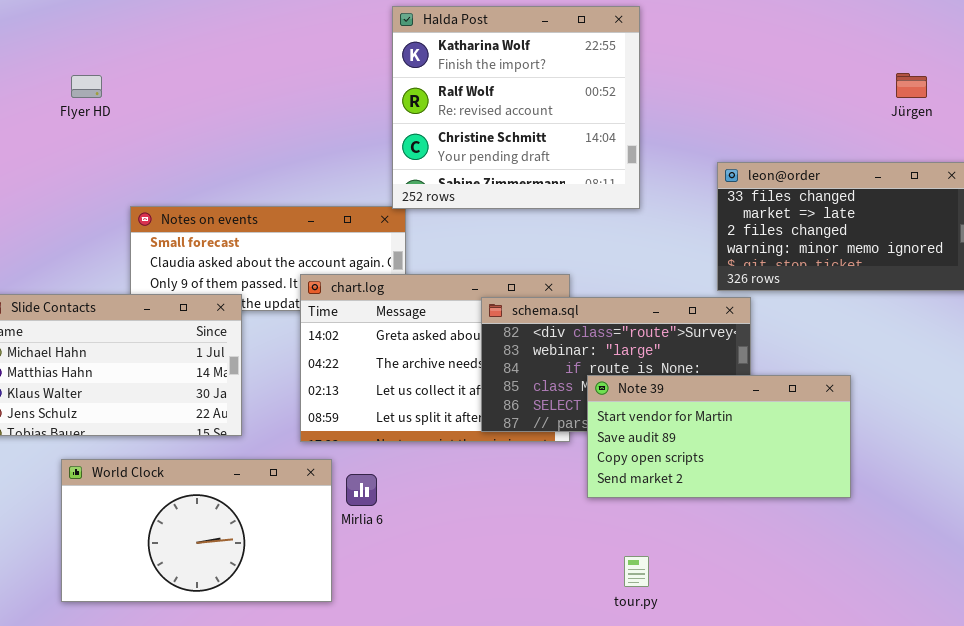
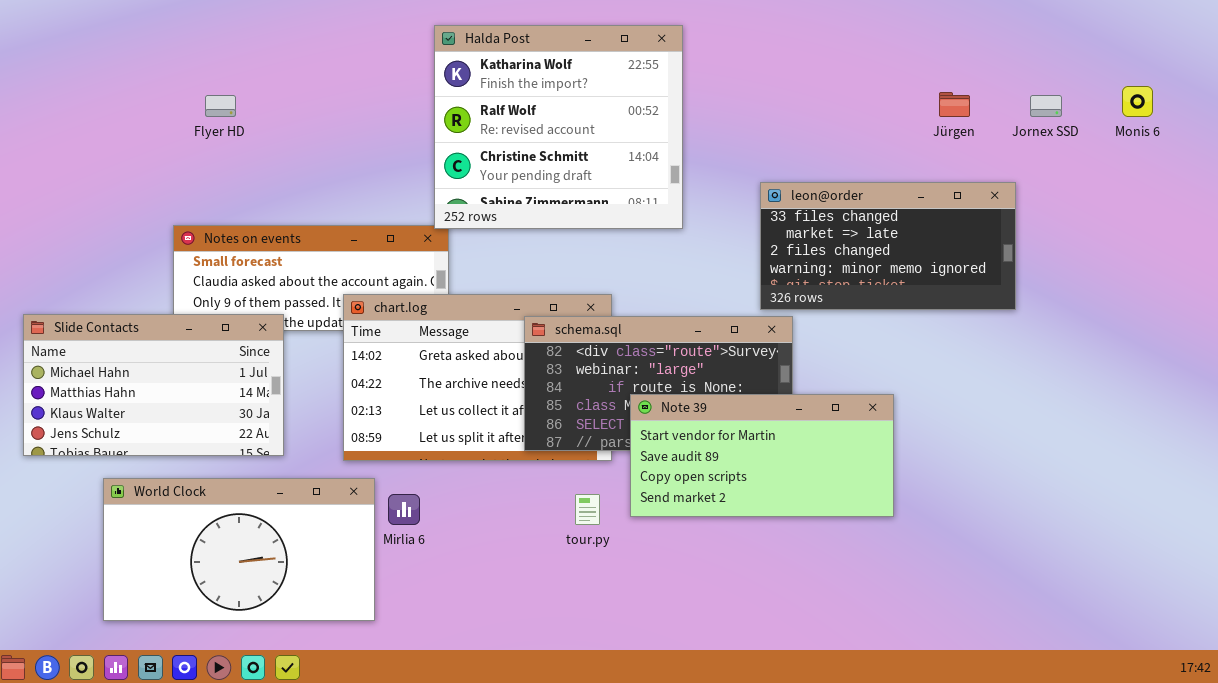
Flyer HD: [71,75,102,98] -> [205,95,236,117], moved
tour.py: [624,556,649,587] -> [575,494,600,525], moved

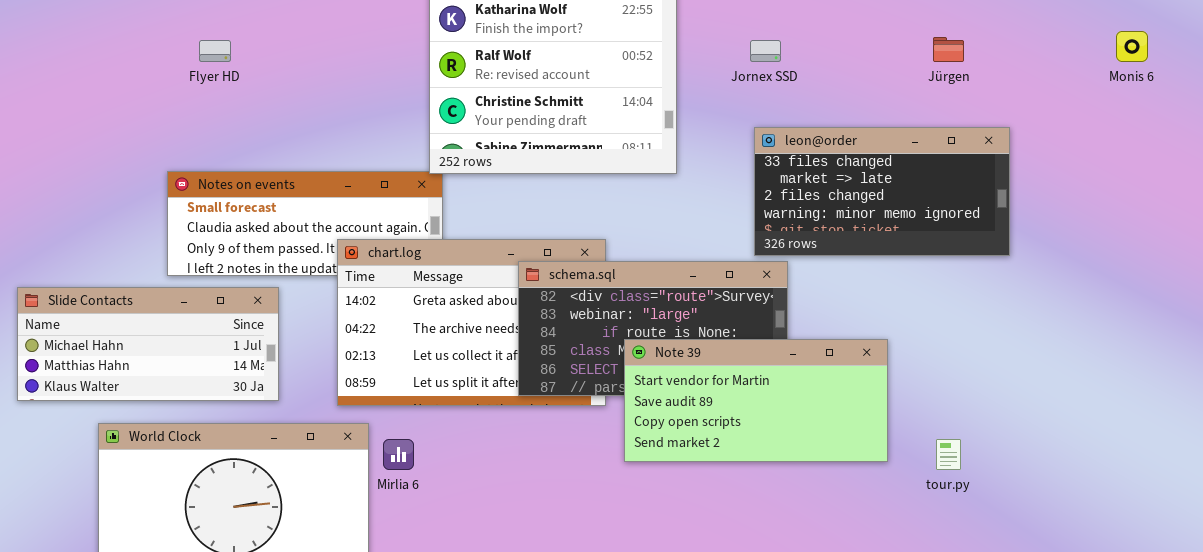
Jornex SSD: [1030,95,1062,117] -> [750,40,781,62], moved
Slide Contacts: [23,314,284,456] -> [17,287,279,401], resized
tour.py: [575,494,600,525] -> [936,439,961,470], moved

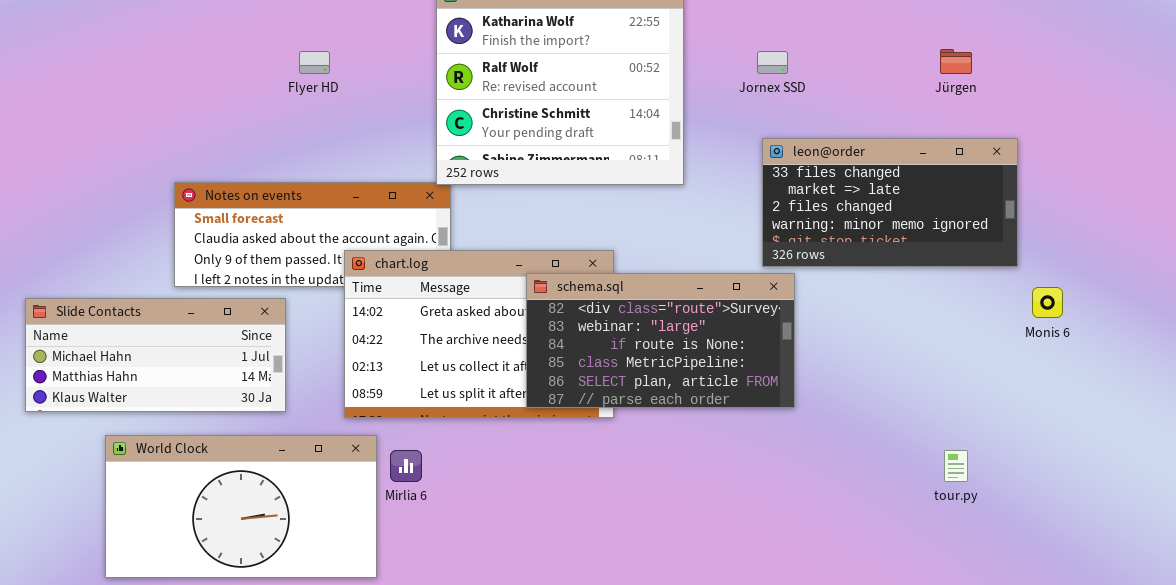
Monis 6: [1116,31,1148,62] -> [1032,287,1063,318], moved
Flyer HD: [199,40,231,62] -> [299,51,330,74], moved
Note 39: [624,339,888,462] -> none, closed

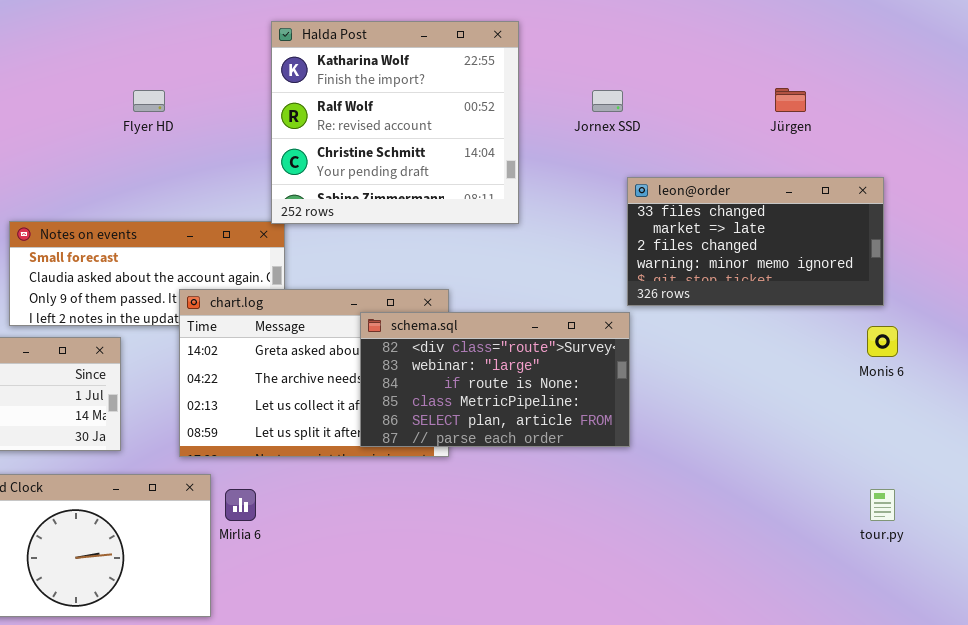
leon@order: [762,138,1018,267] -> [627,177,884,306], moved
tour.py: [944,450,968,482] -> [870,489,895,521], moved

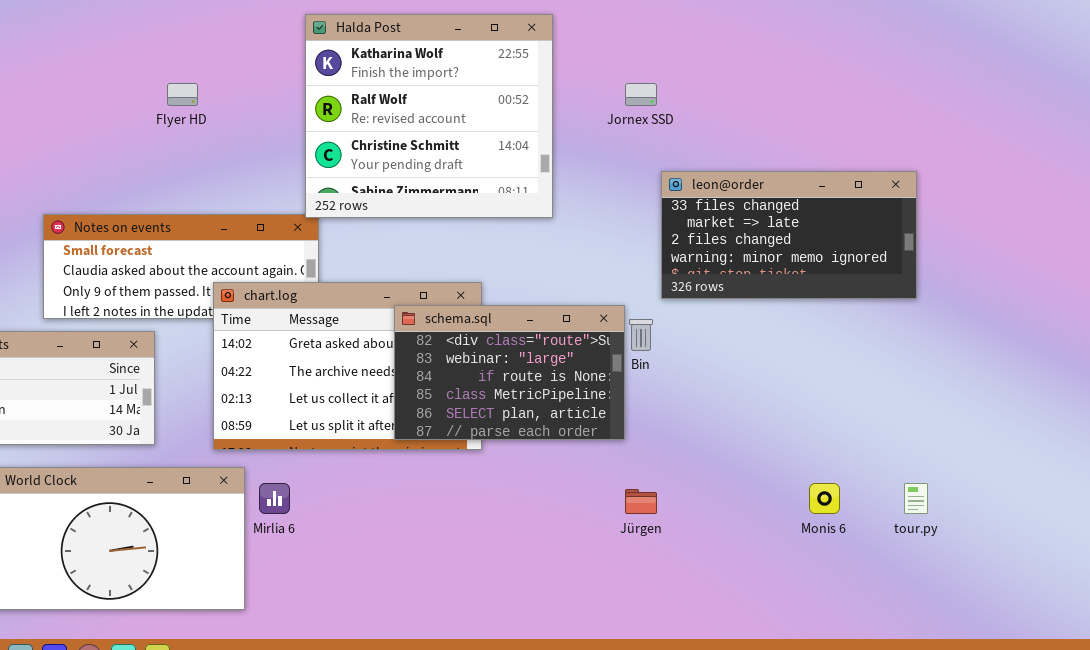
Jürgen: [775,88,806,112] -> [625,489,657,514], moved
schema.sql: [360,312,630,447] -> [394,305,625,440], resized
Monis 6: [867,326,898,357] -> [809,483,840,514], moved

